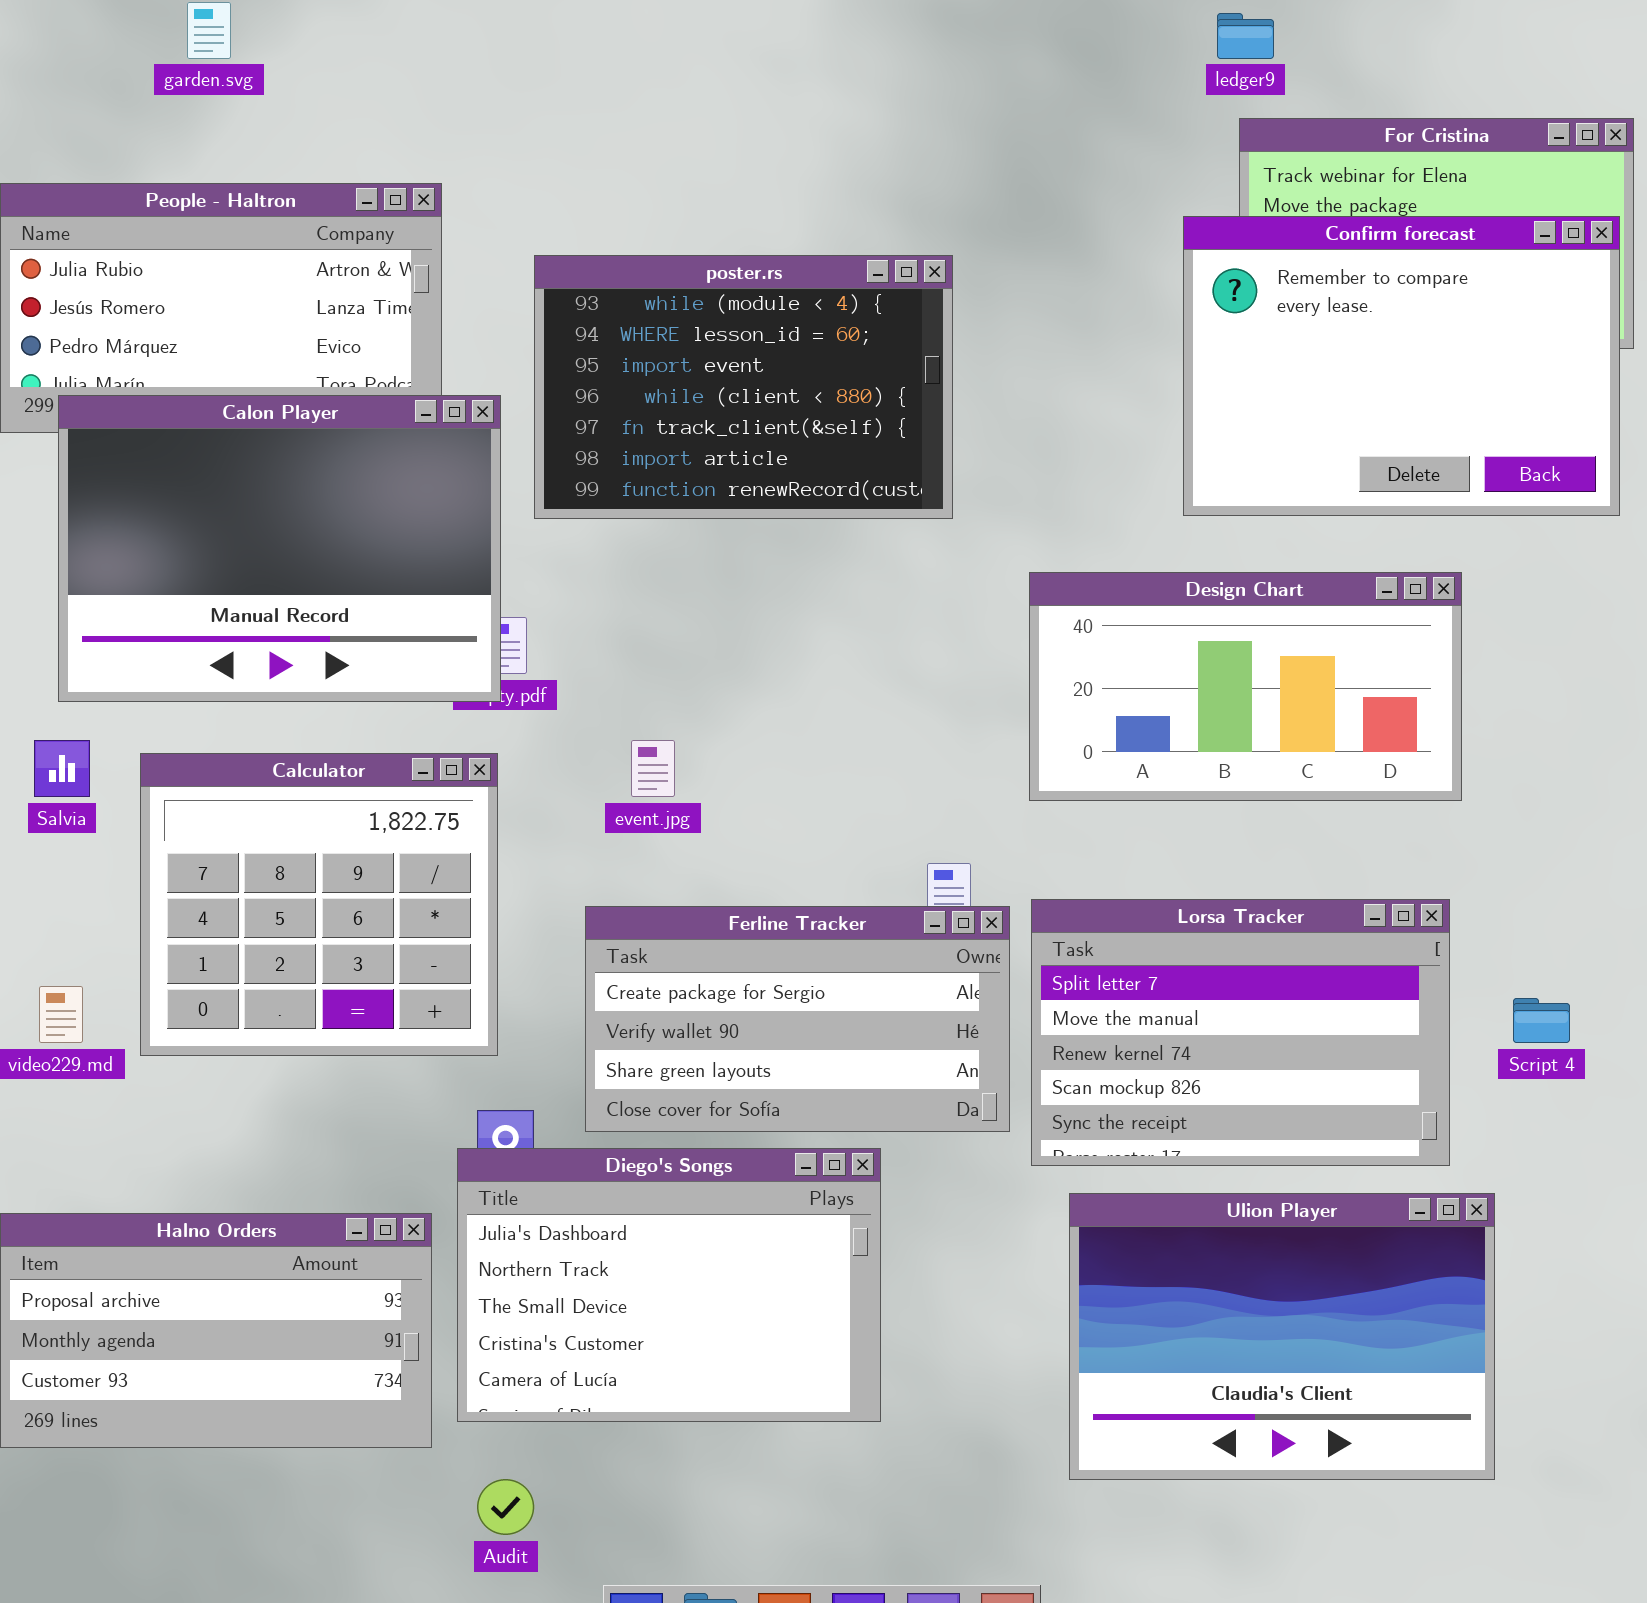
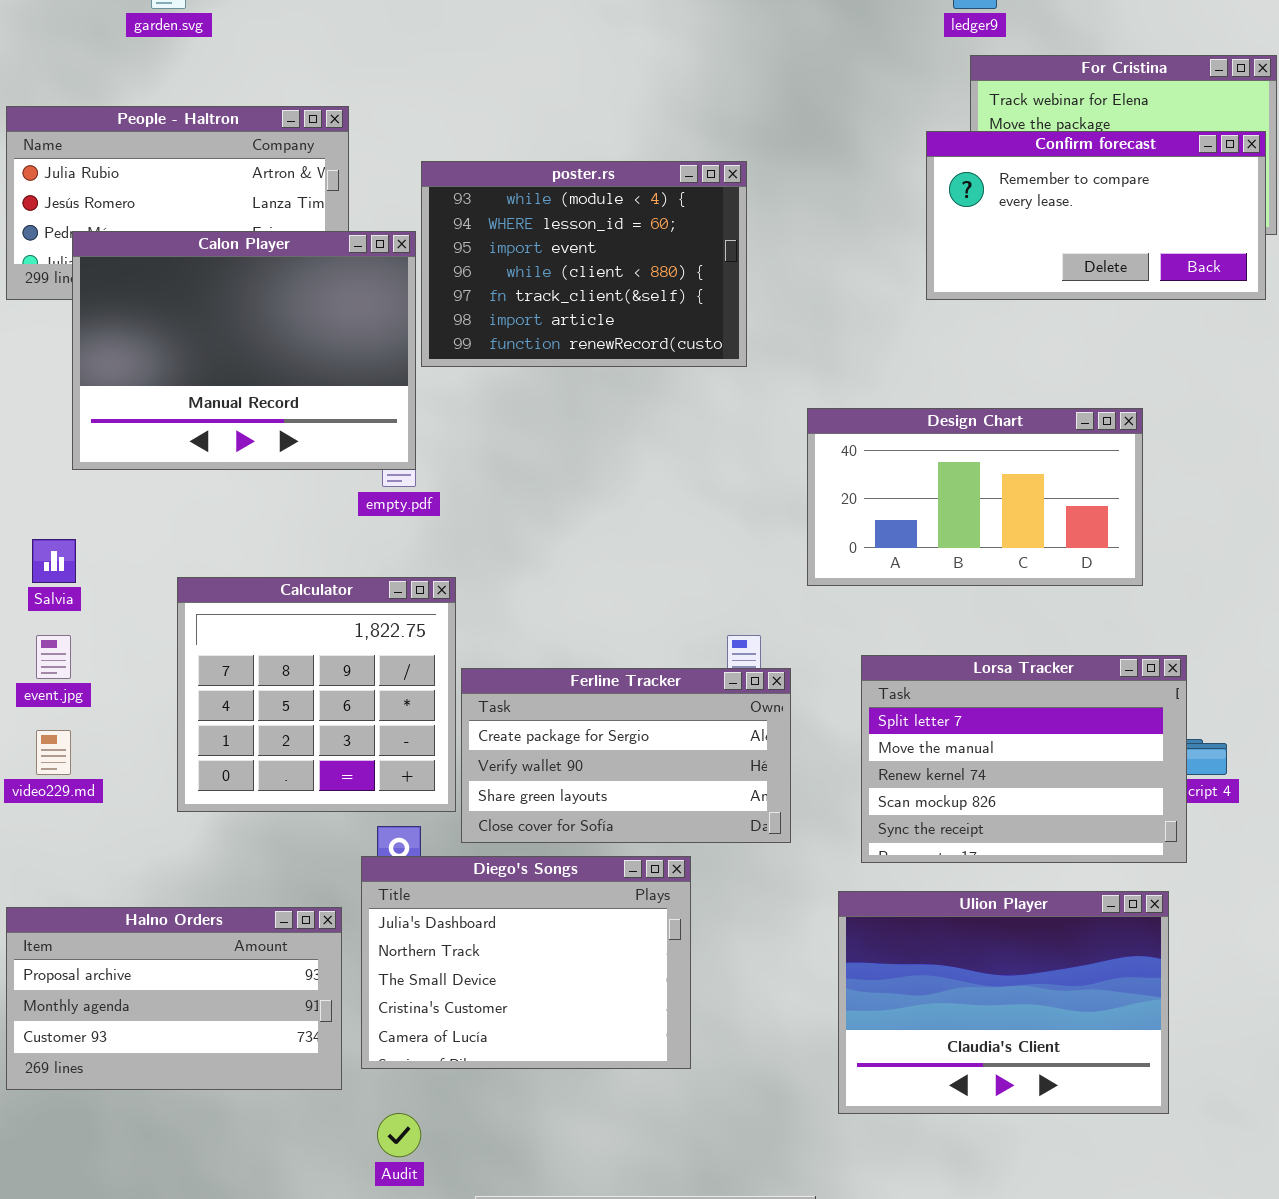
Confirm forecast: [1183,216,1620,516] -> [926,131,1266,300], resized
Calon Player: [58,395,501,702] -> [72,231,416,470], moved
event.jpg: [631,740,675,797] -> [36,635,71,679], moved
Calculator: [140,753,498,1056] -> [177,577,456,812], moved
Lorsa Tracker: [1031,899,1450,1166] -> [861,655,1187,863], moved

